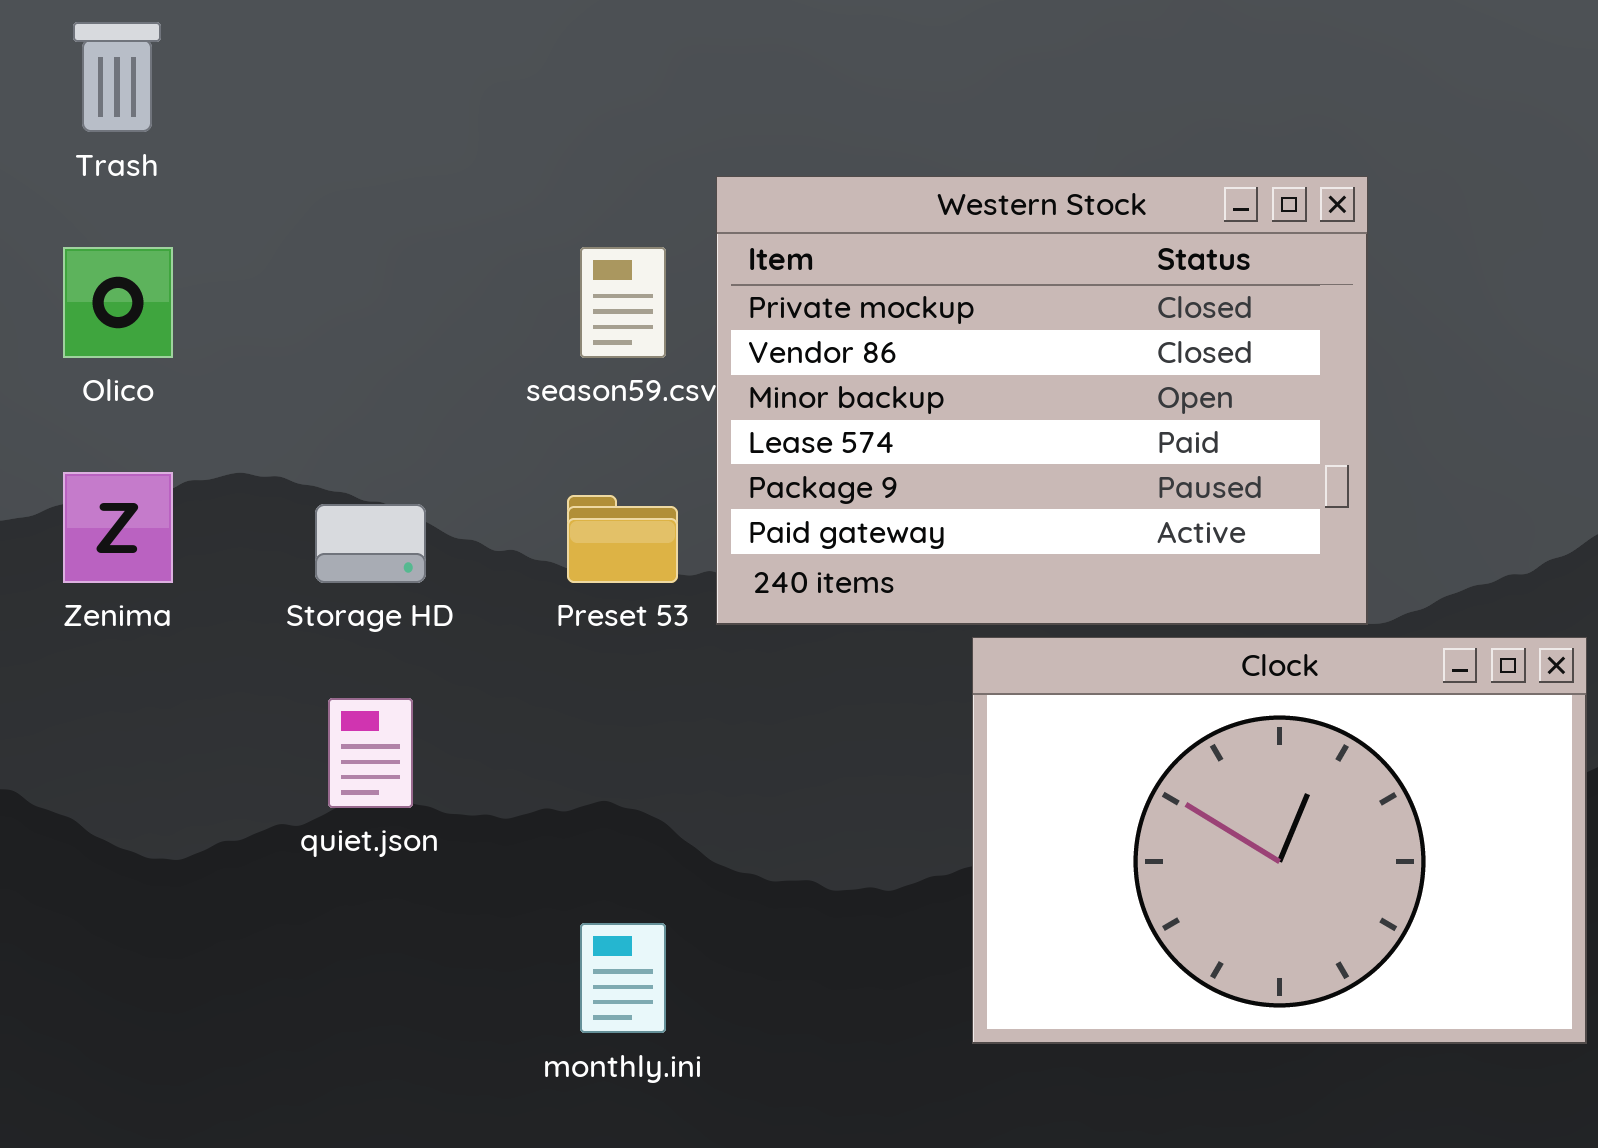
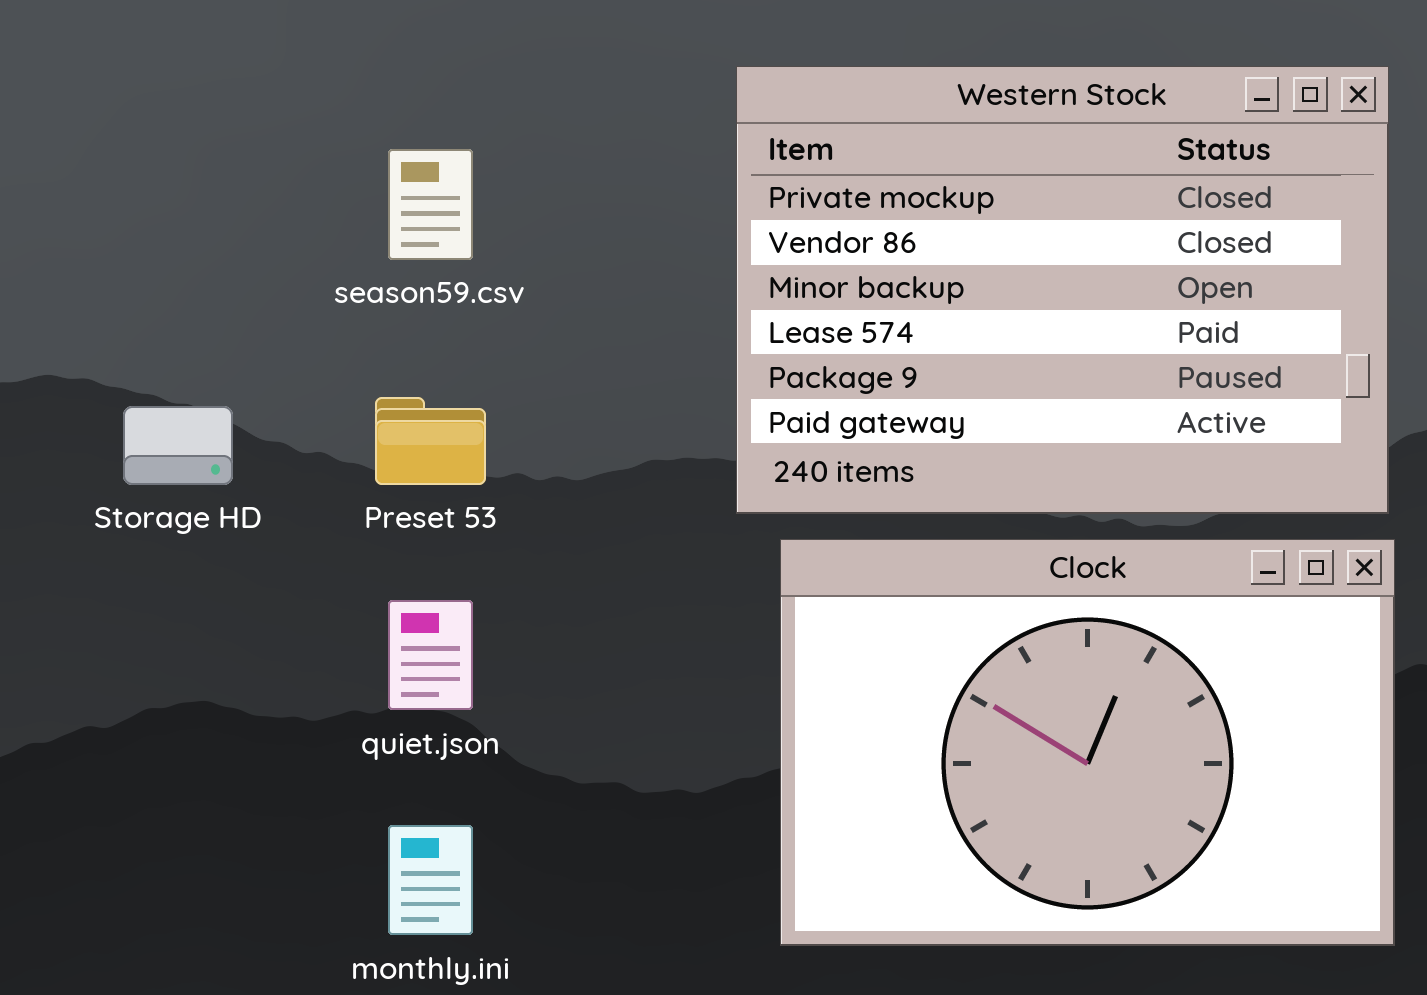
Western Stock: [716,176,1368,625] -> [736,66,1389,514], moved
quiet.json: [328,698,413,808] -> [388,600,473,710], moved

